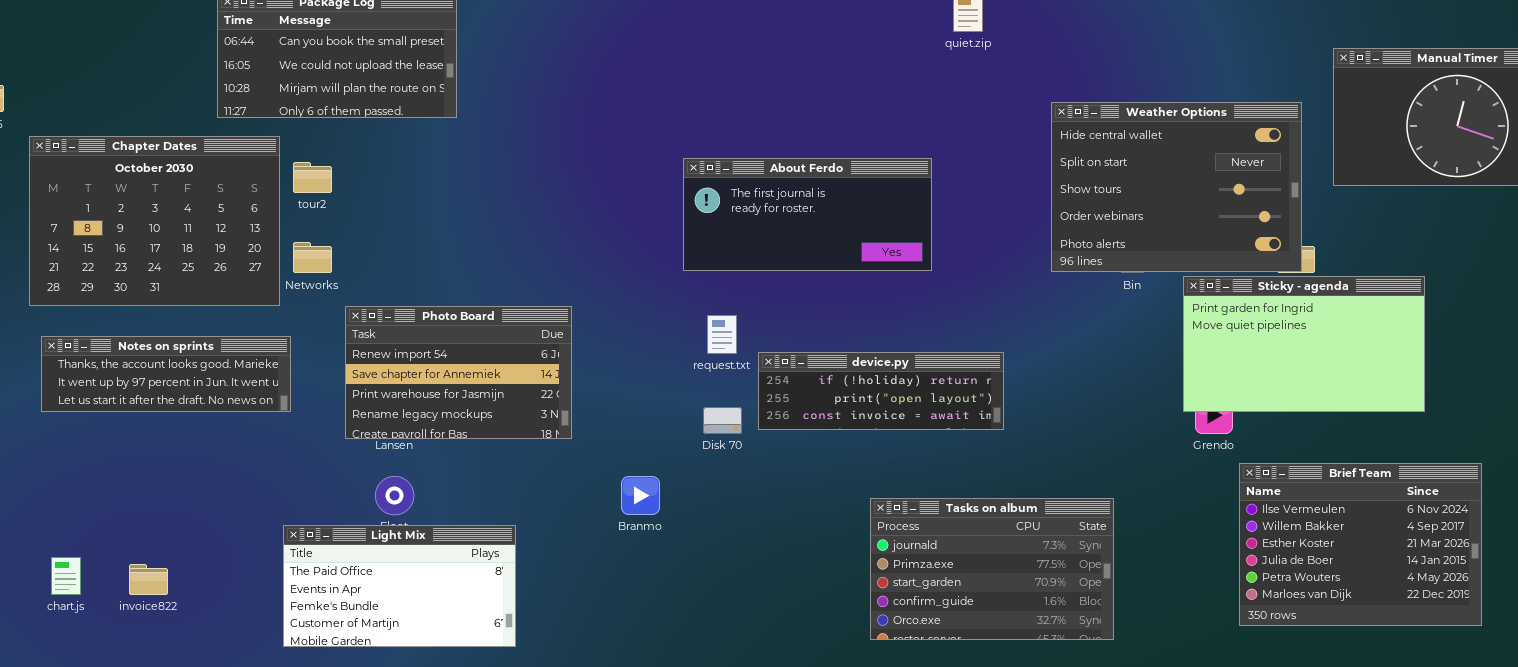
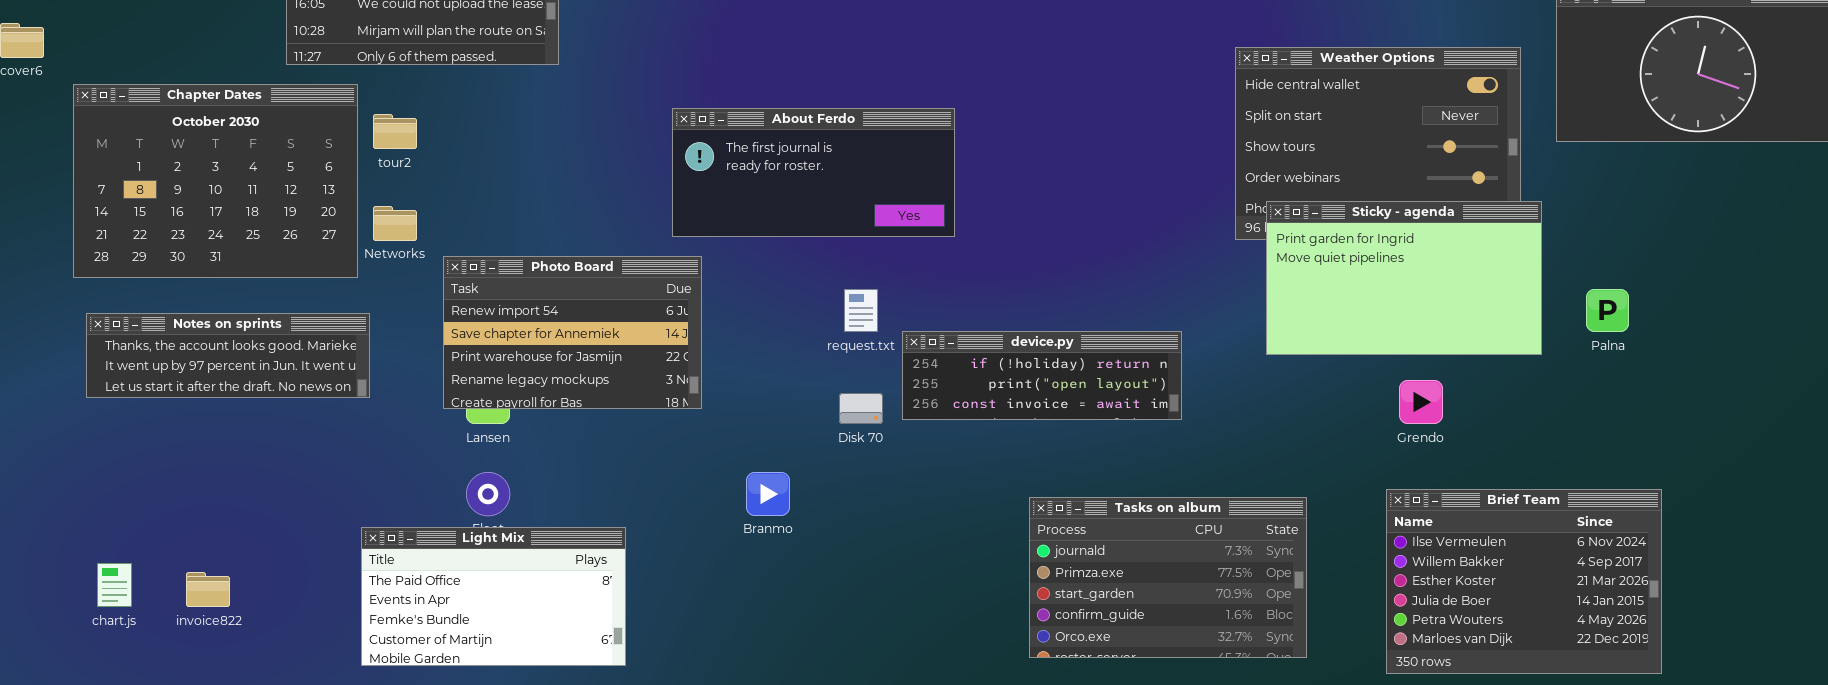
About Ferdo: [683,158,932,271] -> [672,108,955,237], moved
Sticky - agenda: [1183,276,1425,412] -> [1266,201,1542,355], moved
Photo Board: [345,306,572,439] -> [443,256,702,409], moved
Brief Team: [1239,463,1482,626] -> [1386,489,1662,674], moved

